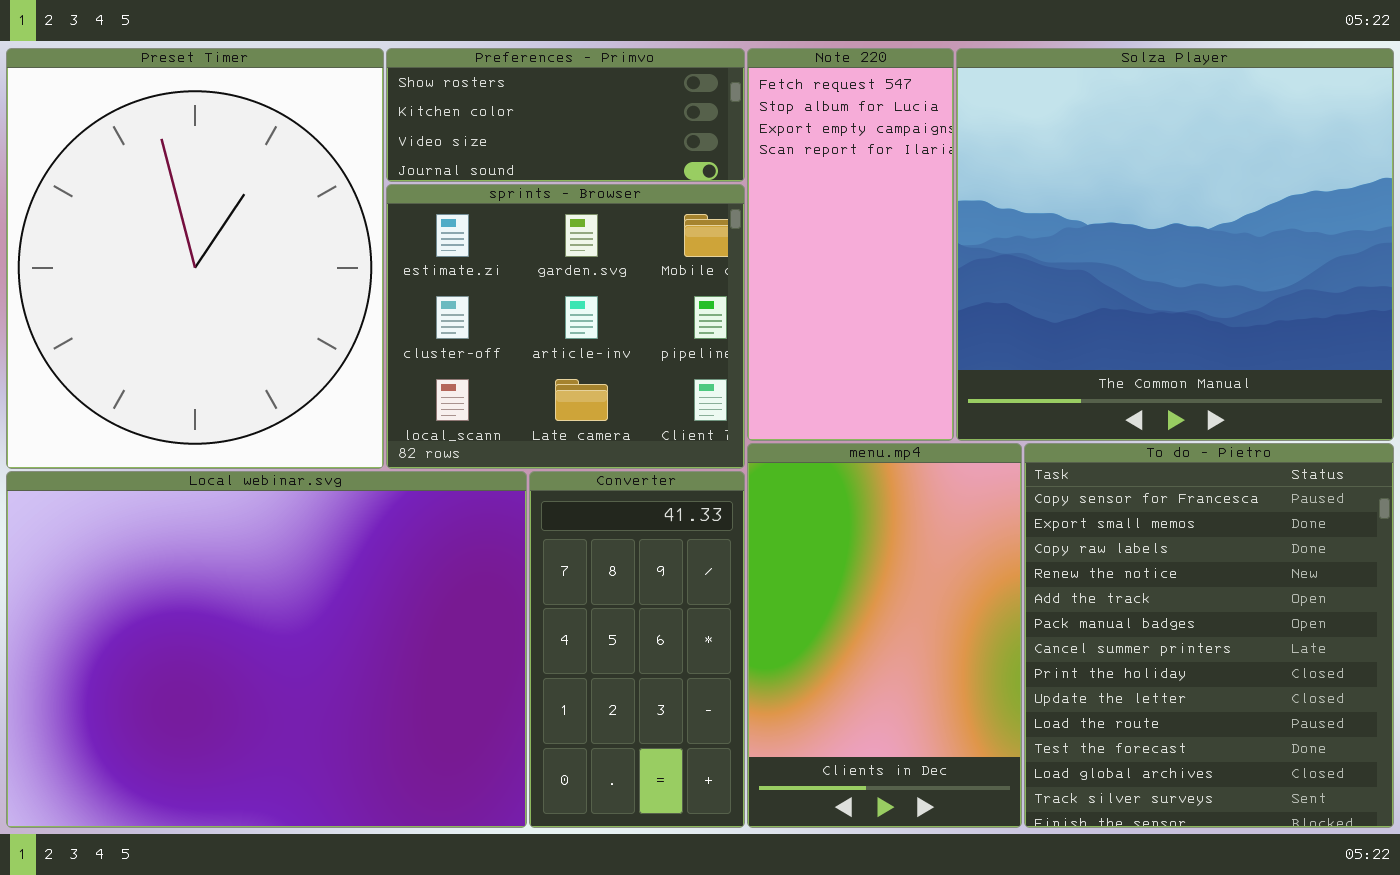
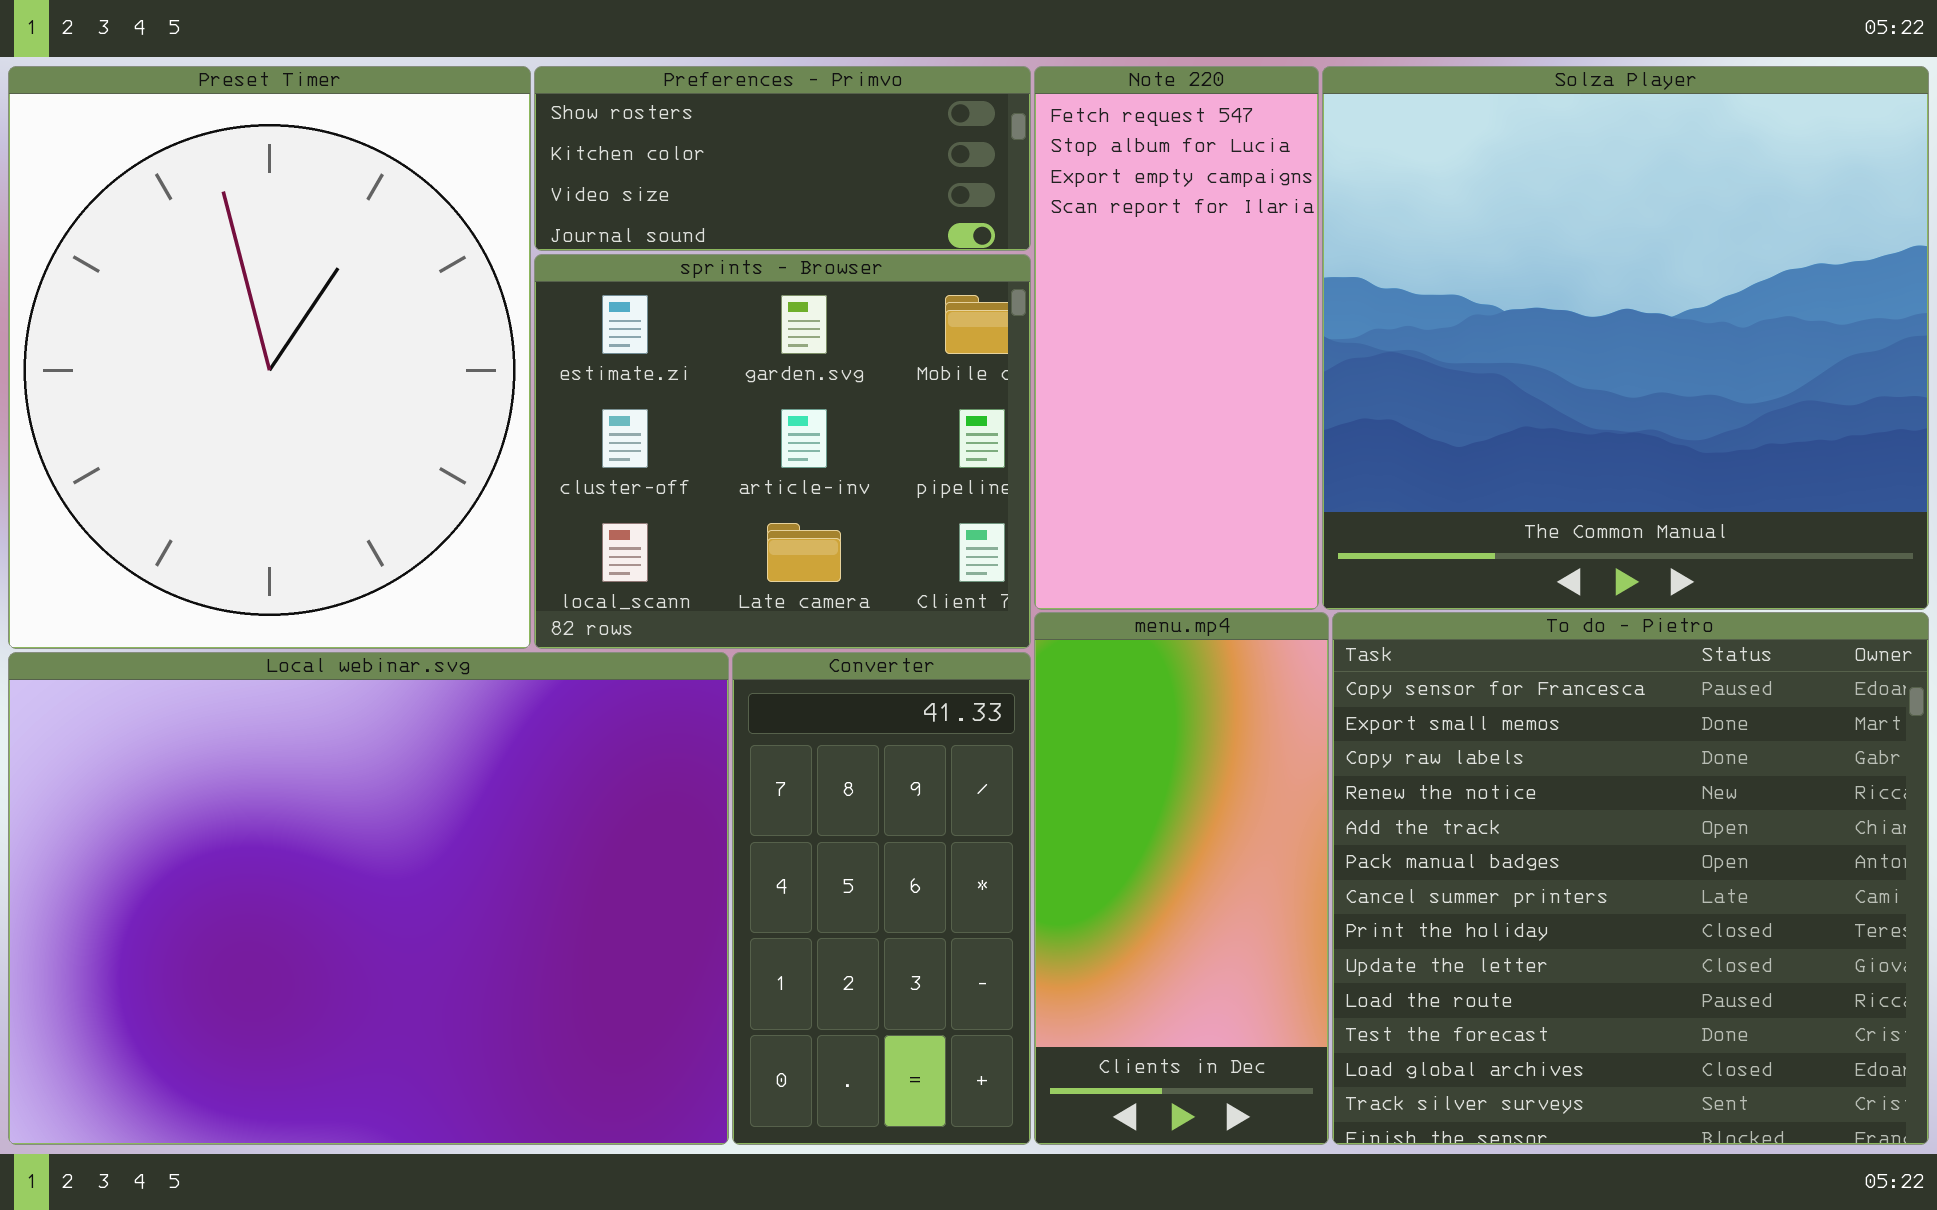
menu.mp4: [747,443,1022,828] -> [1034,612,1329,1145], resized
To do - Pietro: [1024,443,1394,828] -> [1332,612,1929,1145], resized

